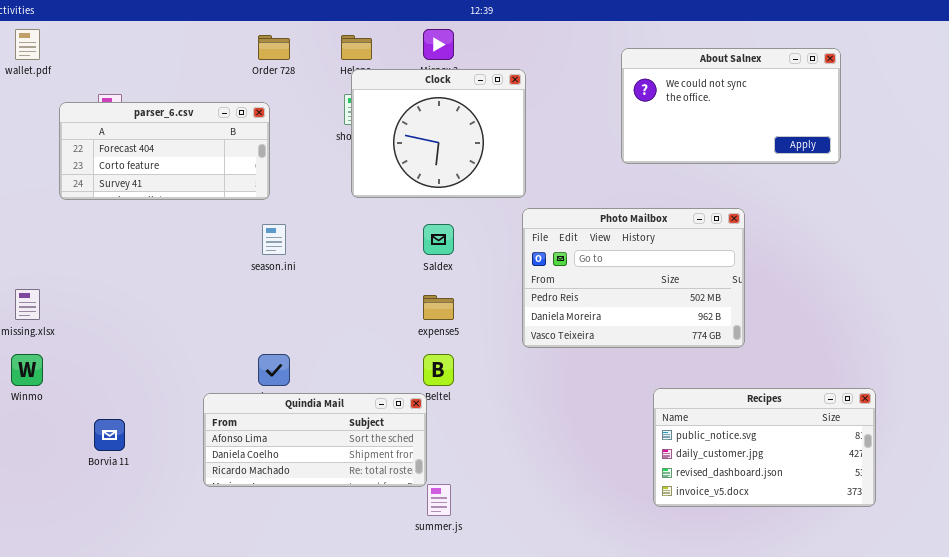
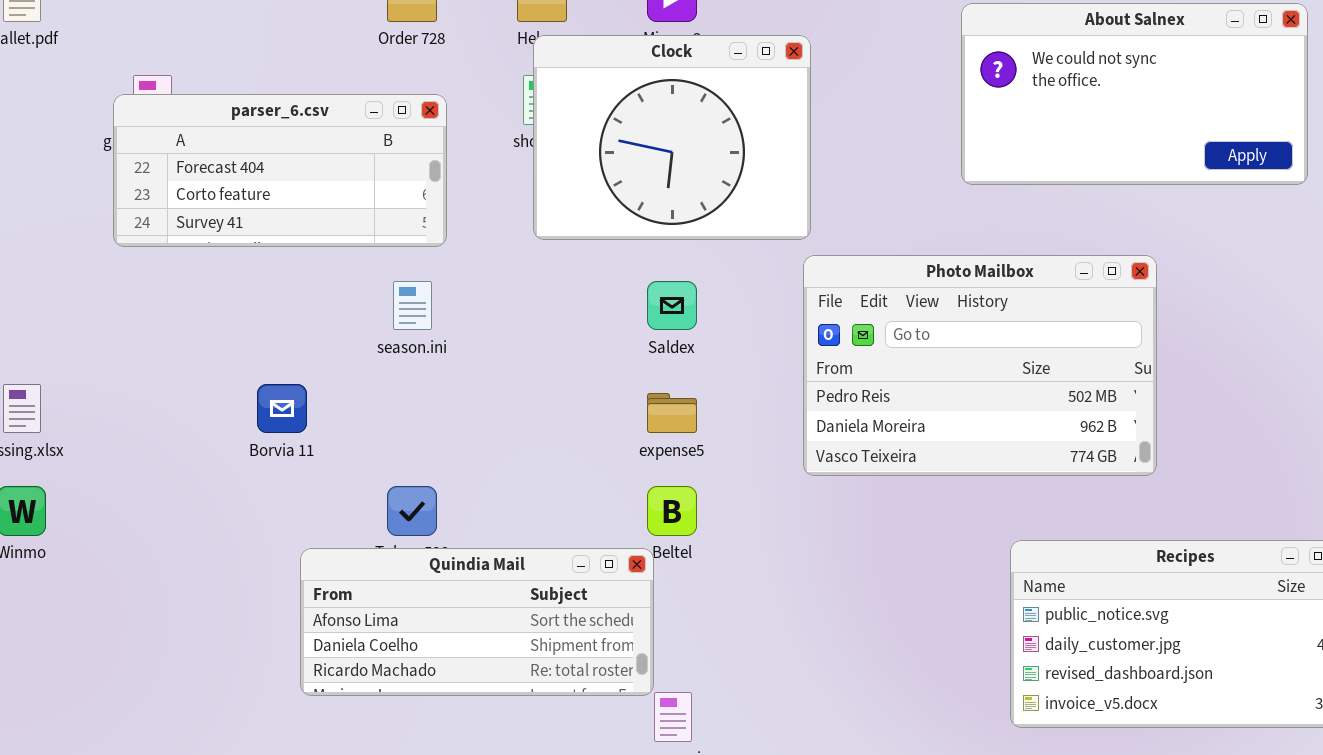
parser_6.csv: [59,102,270,200] -> [113,94,447,247], moved
Borvia 11: [94,419,125,451] -> [257,384,307,433], moved

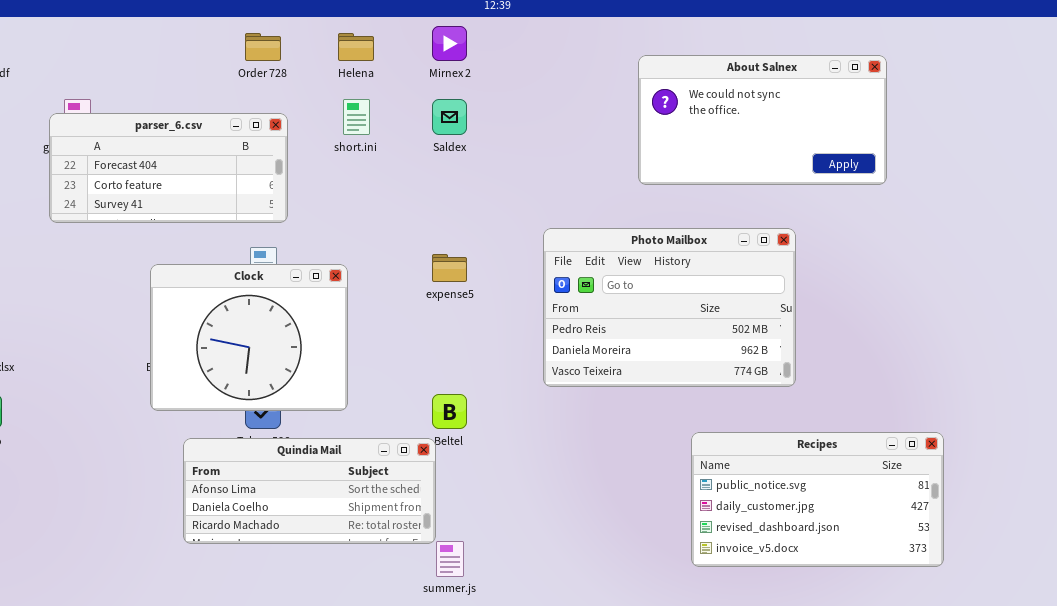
About Salnex: [961,3,1308,185] -> [638,55,887,185], moved
Clock: [533,35,811,240] -> [150,264,348,411], moved
Saldex: [647,281,697,330] -> [432,99,467,135], moved
expense5: [647,393,697,433] -> [432,254,467,282], moved

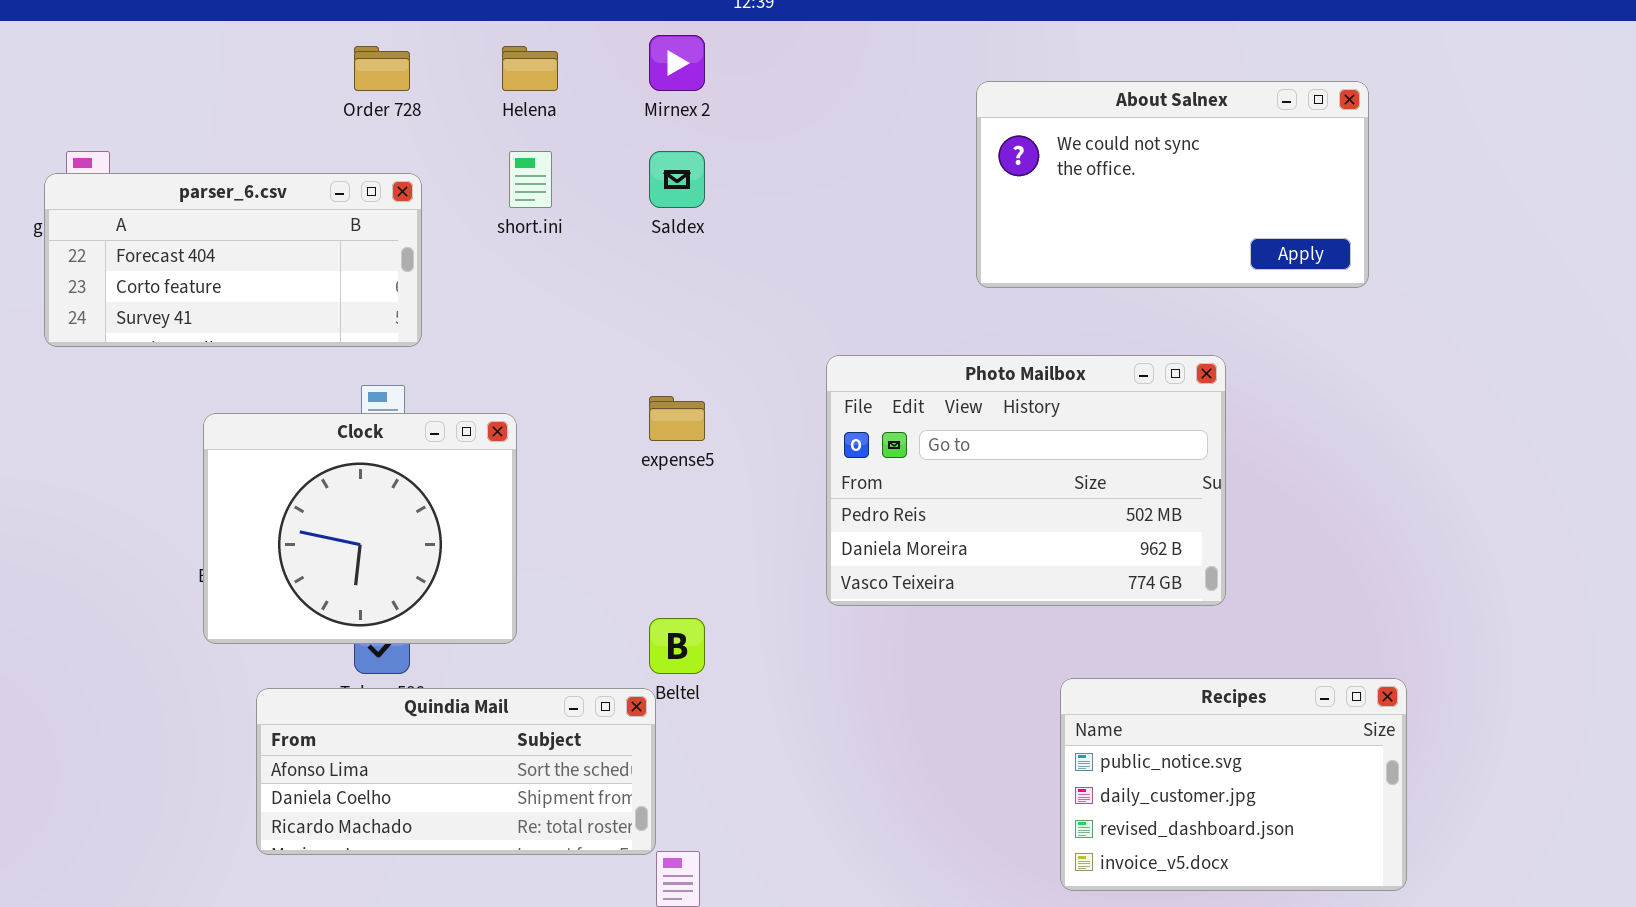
Recipes: [691,432,944,567] -> [1060,678,1407,891], resized

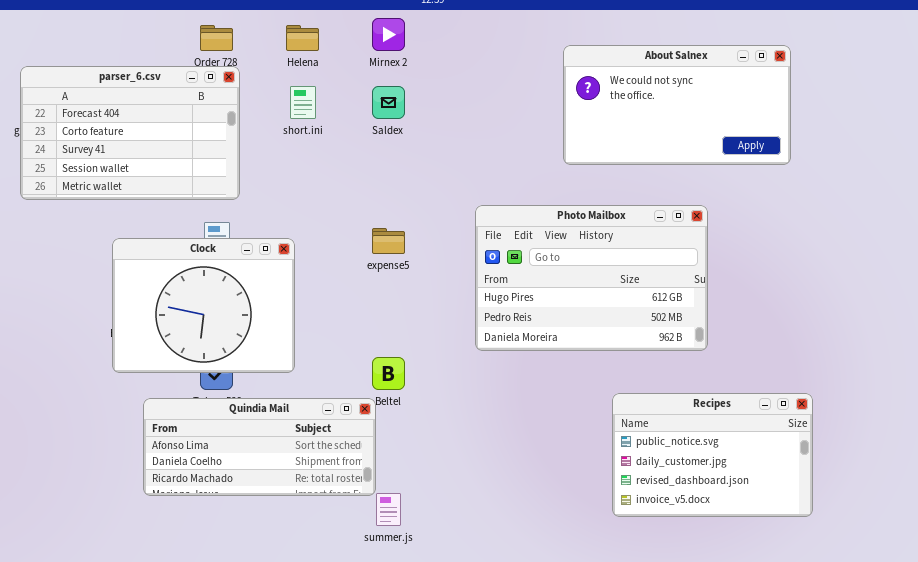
parser_6.csv: [44,173,422,347] -> [20,66,240,200], resized
Photo Mailbox: [826,355,1226,606] -> [475,205,708,351], scrolled up 1 row

